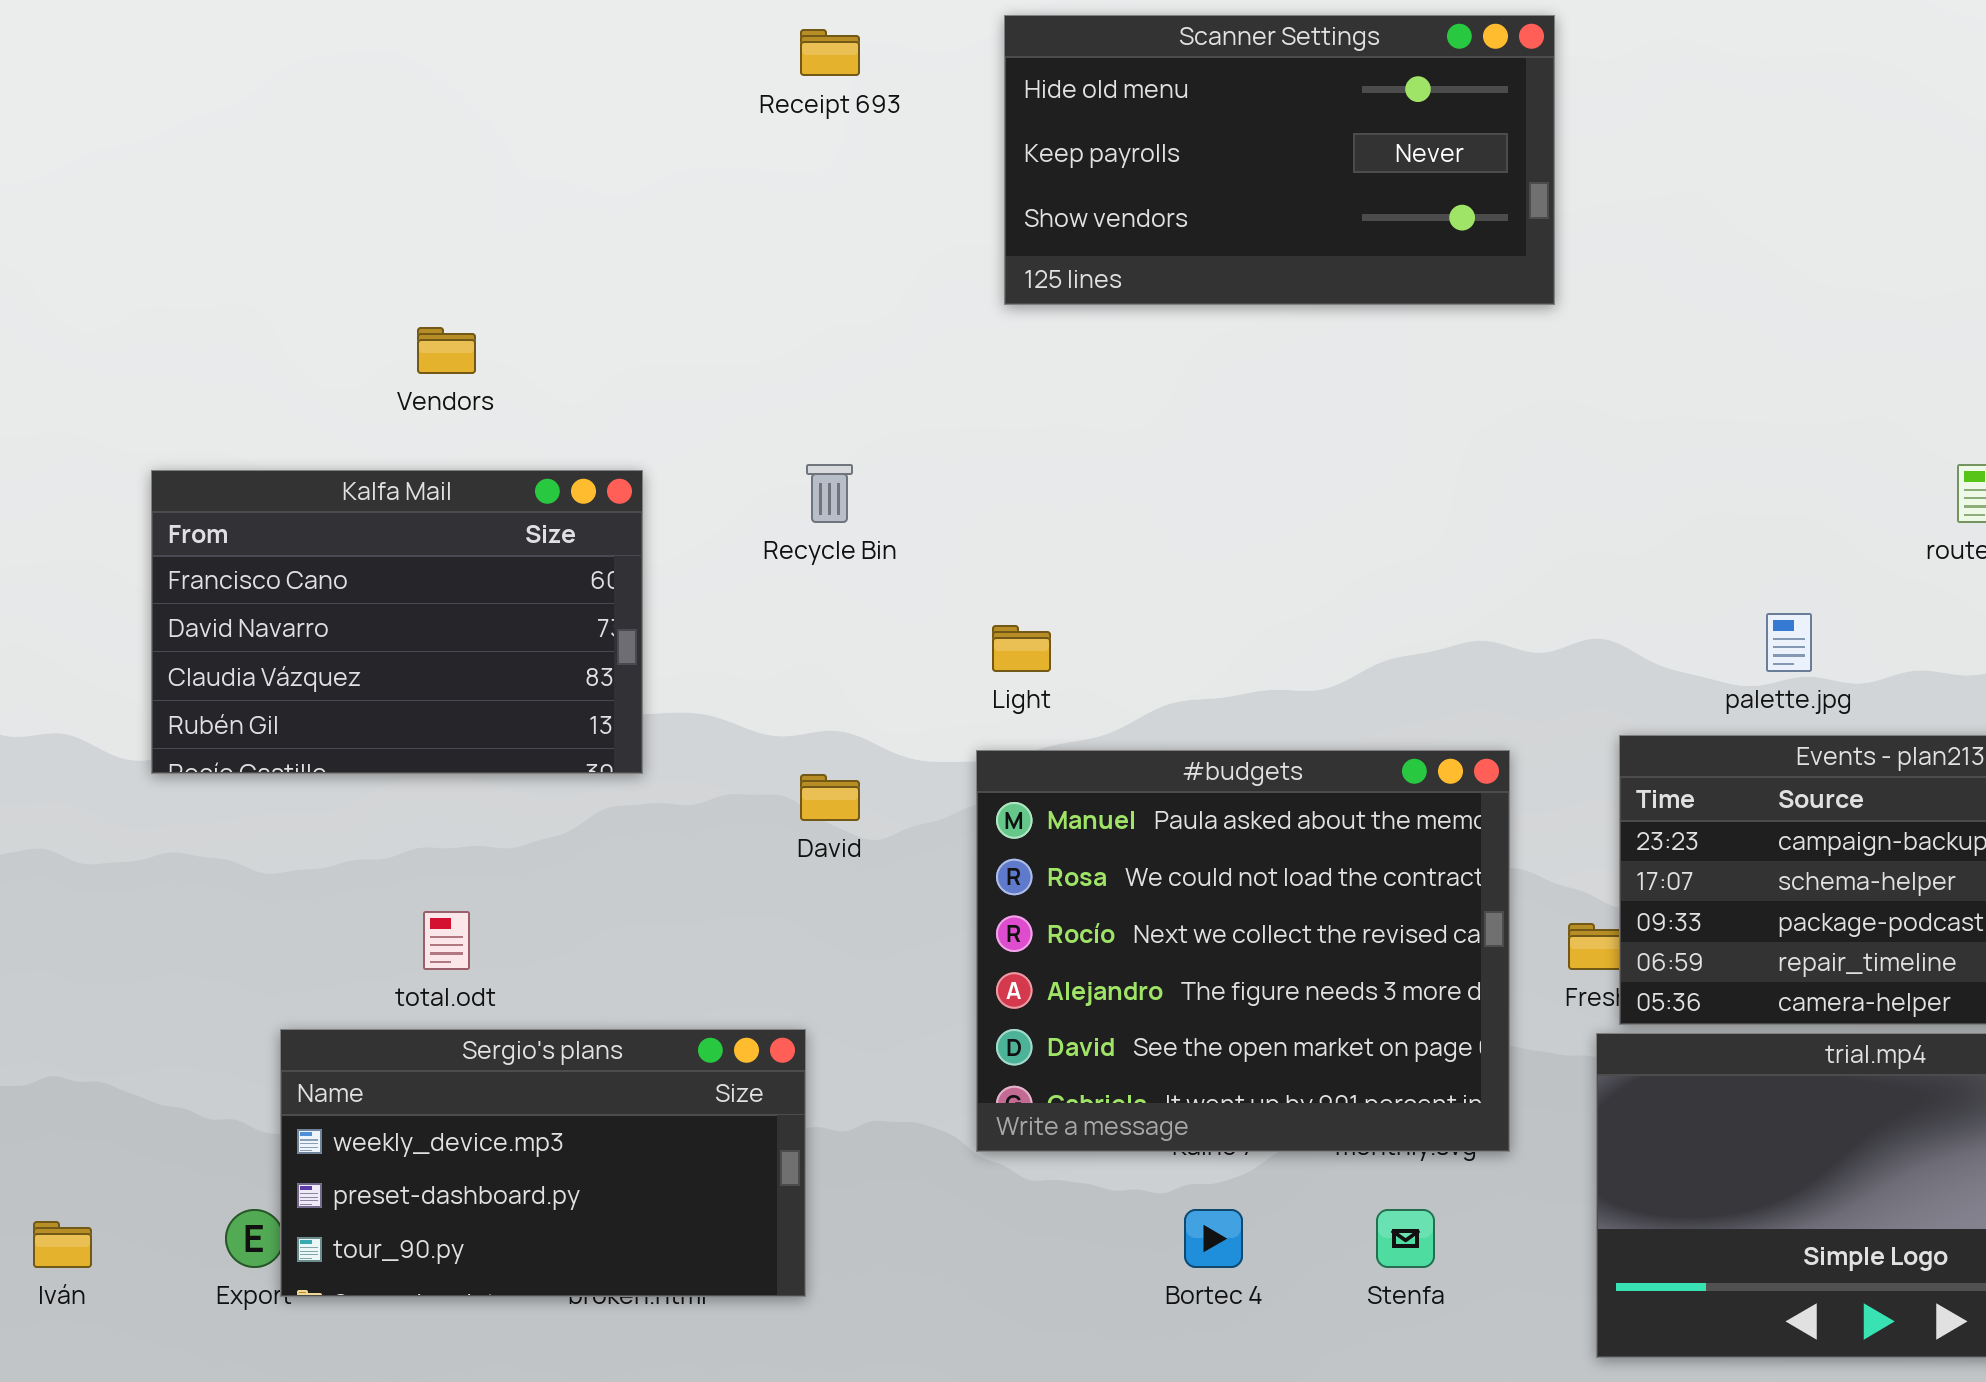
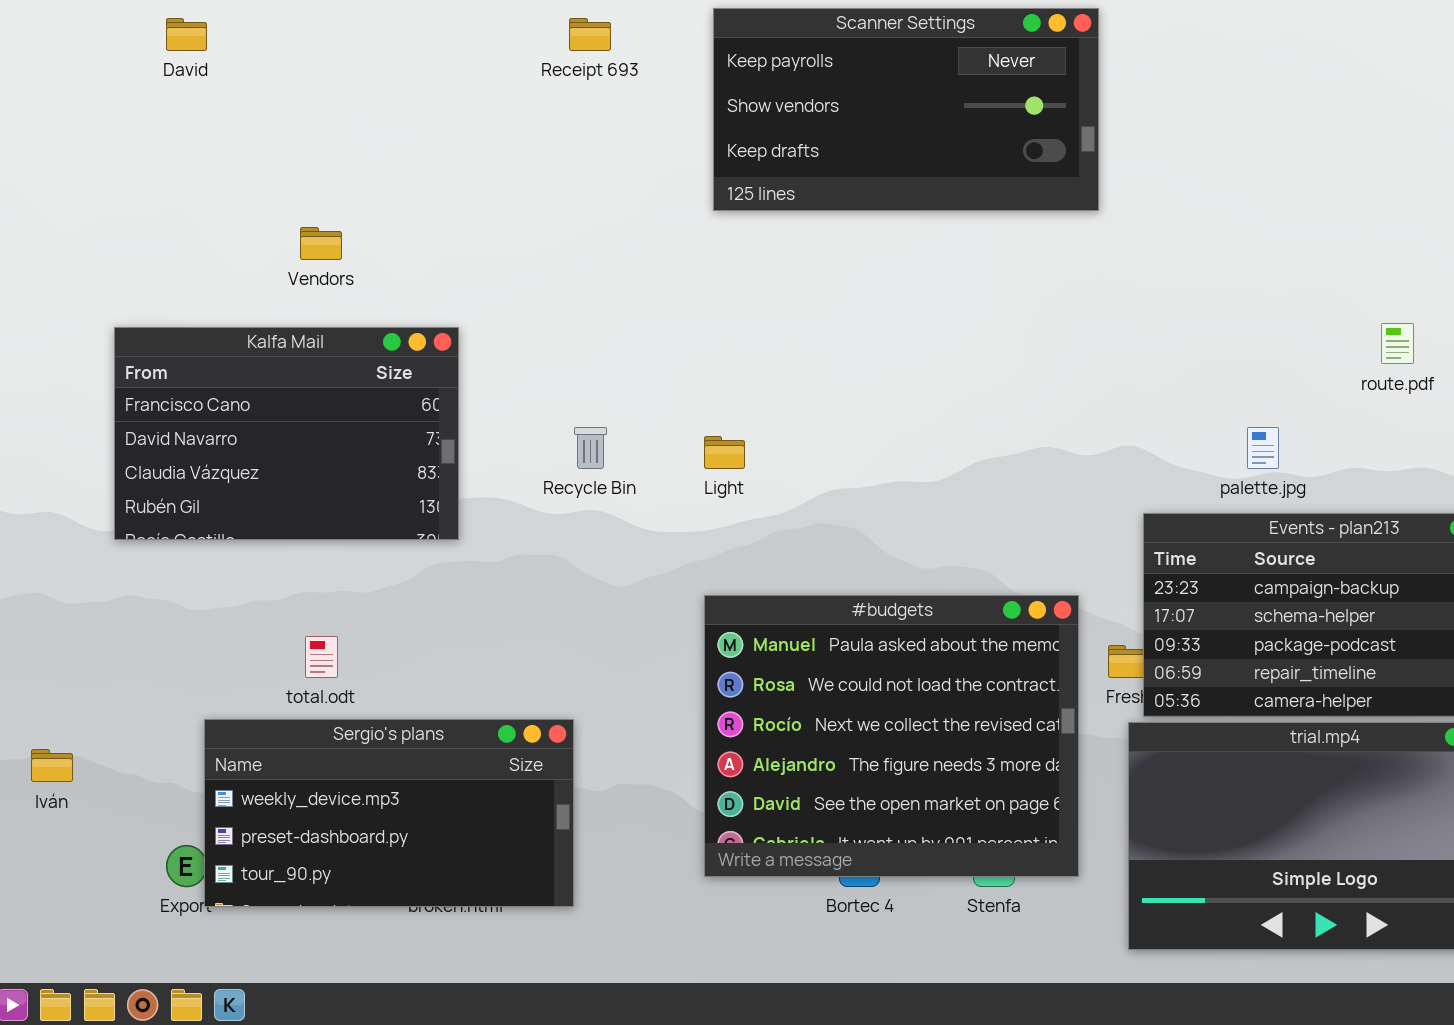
Scanner Settings: [1004,15,1555,305] -> [713,8,1099,211], scrolled down 1 row
Recycle Bin: [806,464,853,523] -> [574,427,607,469], moved
#budgets: [976,750,1510,1152] -> [704,595,1079,877], moved
David: [800,774,860,821] -> [166,18,207,51], moved
Iván: [33,1221,92,1268] -> [31,749,73,782], moved

